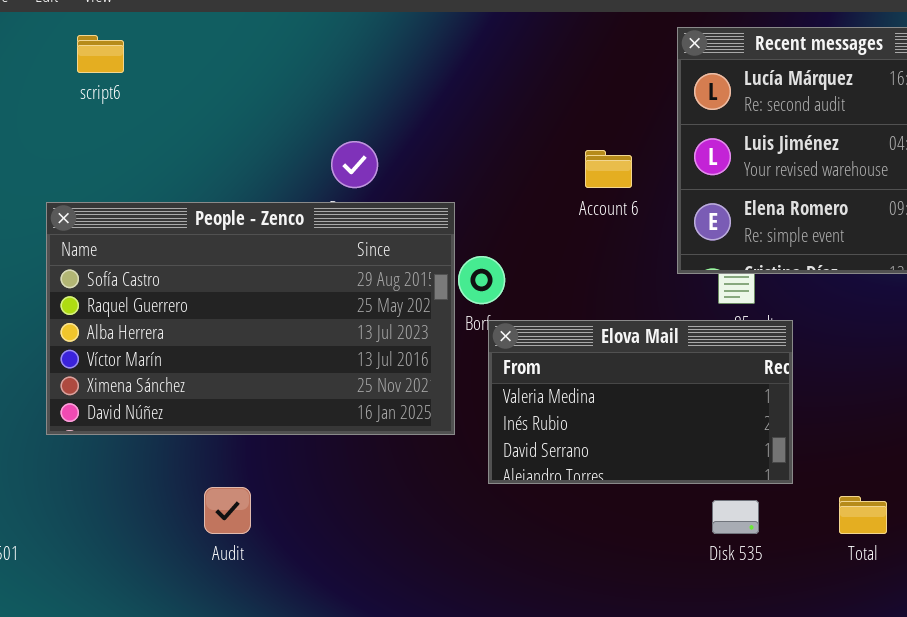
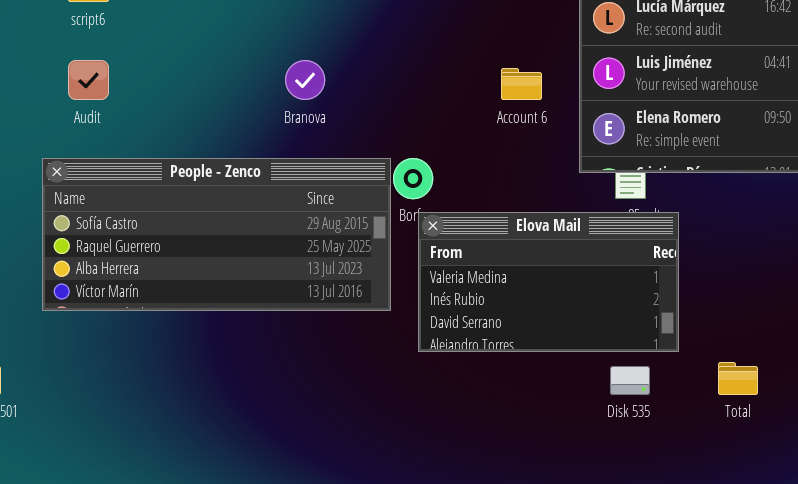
People - Zenco: [46,202,455,435] -> [42,158,391,311], resized
Audit: [204,487,251,534] -> [68,60,109,100], moved

